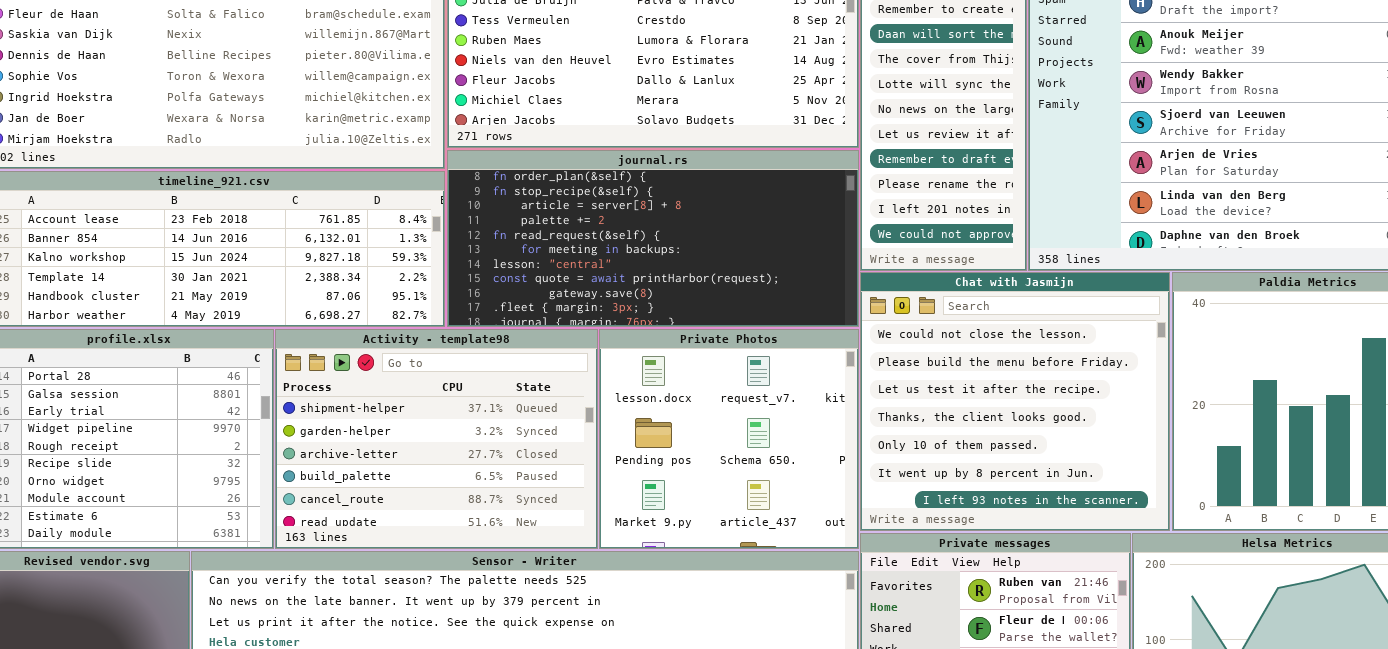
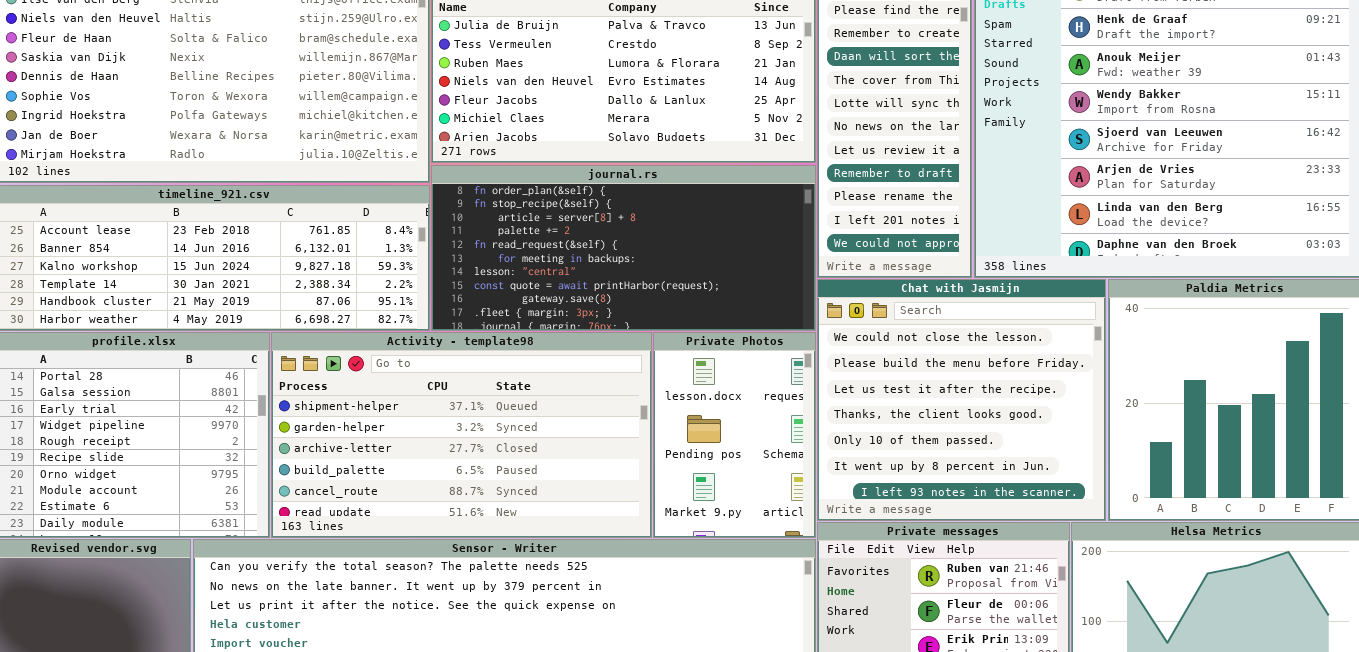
Activity - template98: [275,329,598,549] -> [271,332,652,538], resized
Private Photos: [599,329,859,549] -> [653,332,816,538], resized

